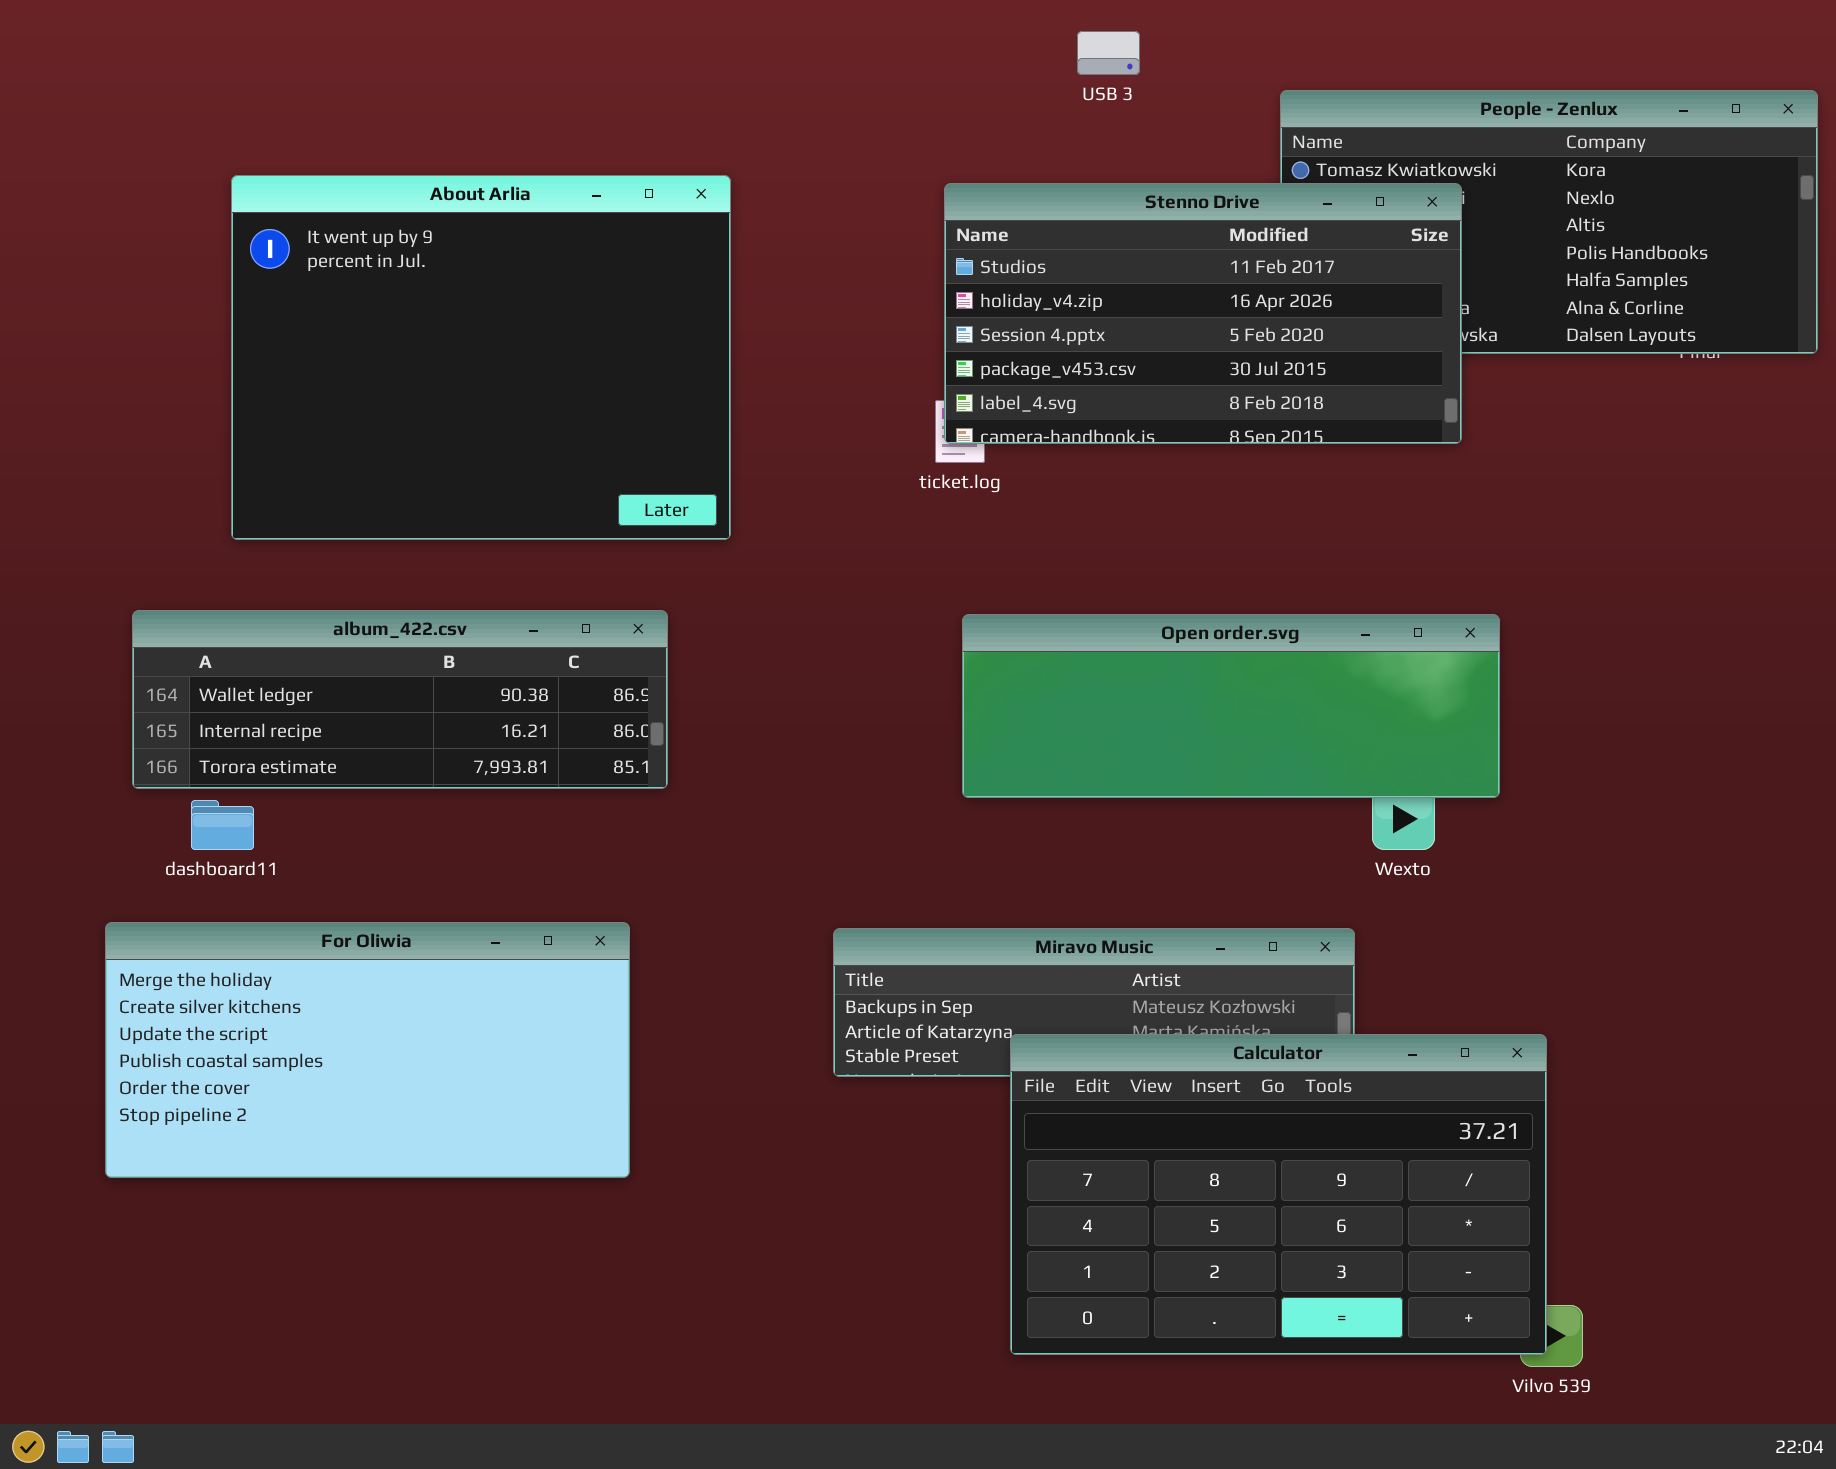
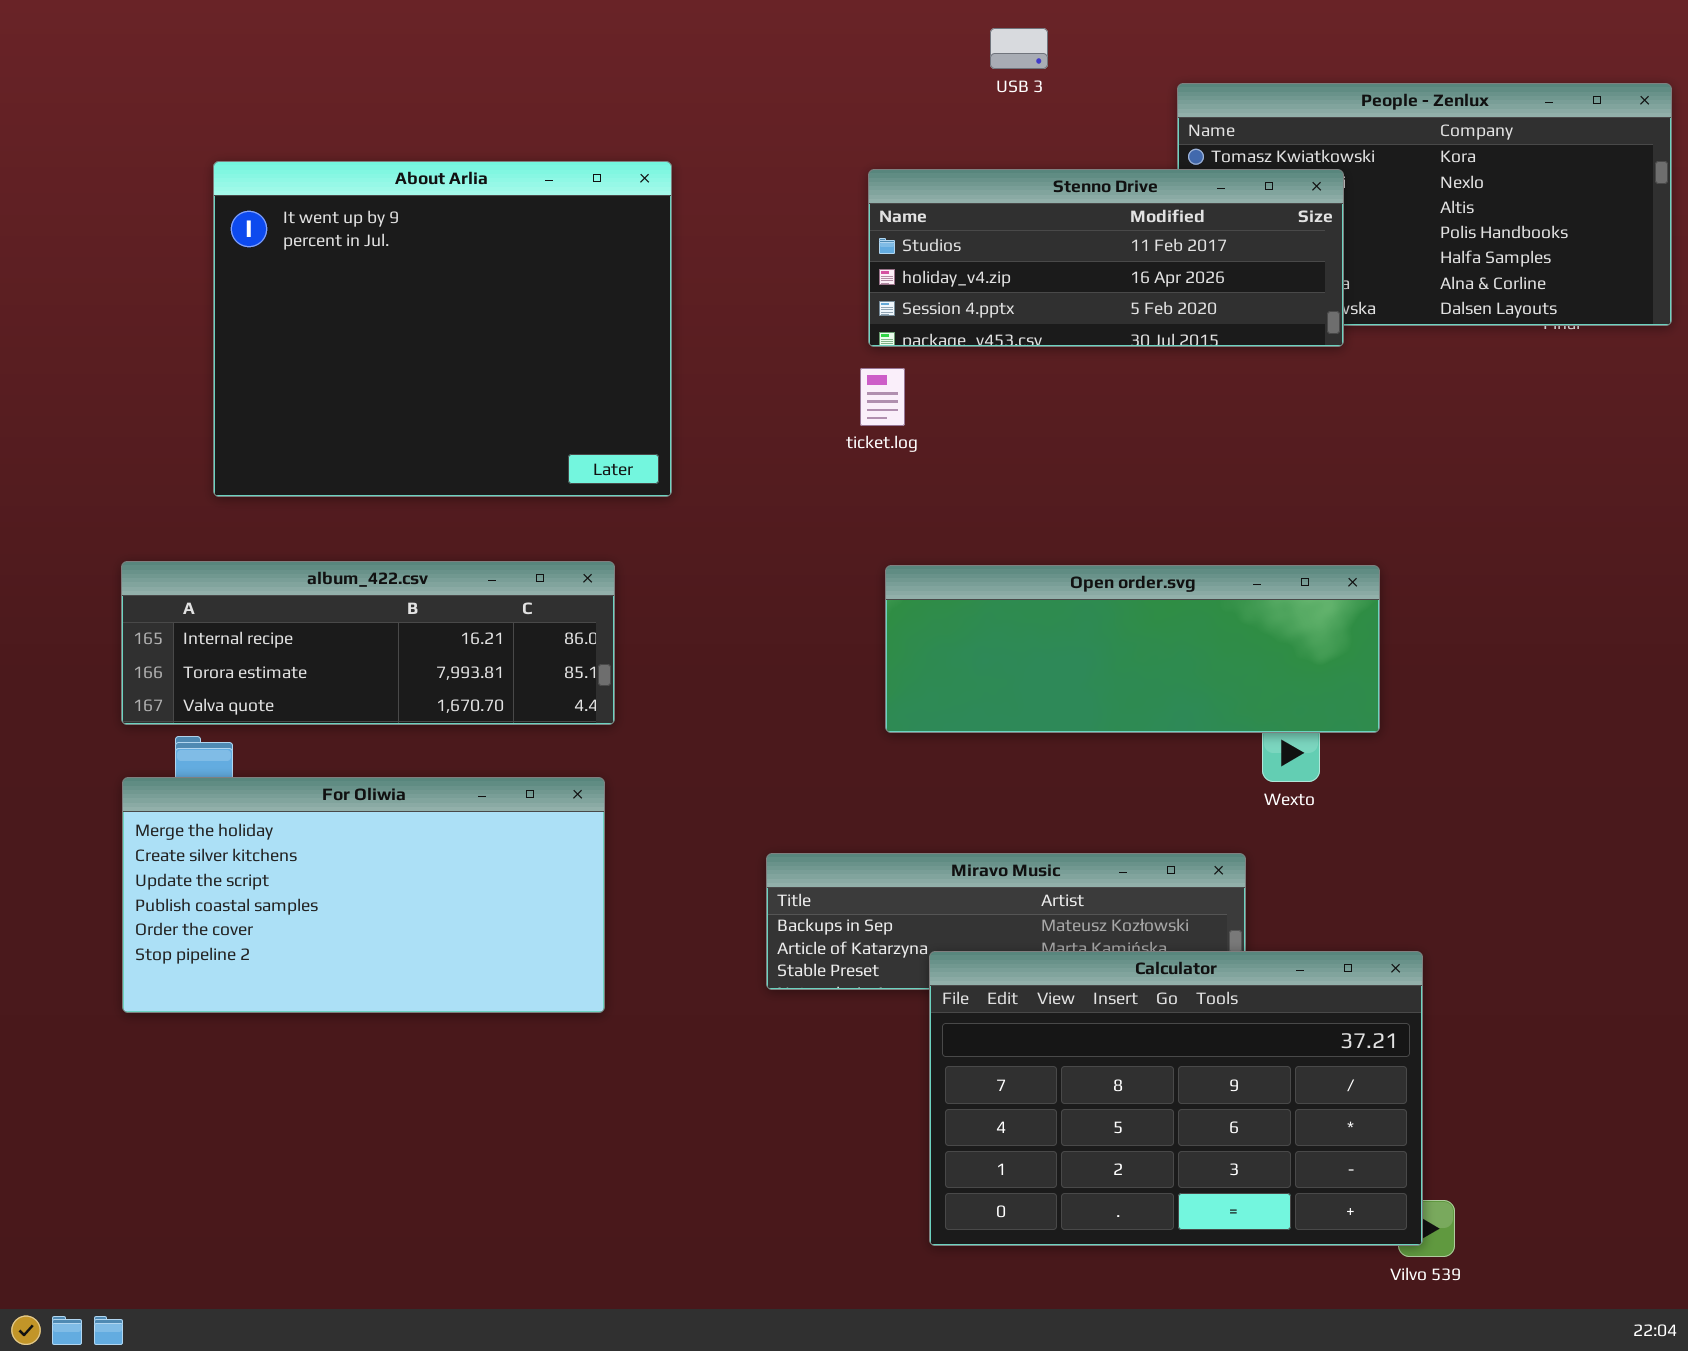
Stenno Drive: [944,183,1462,444] -> [868,169,1344,347], resized
album_422.csv: [132,610,668,789] -> [121,561,615,725], scrolled down 1 row
For Oliwia: [105,922,630,1178] -> [122,777,605,1013], moved

